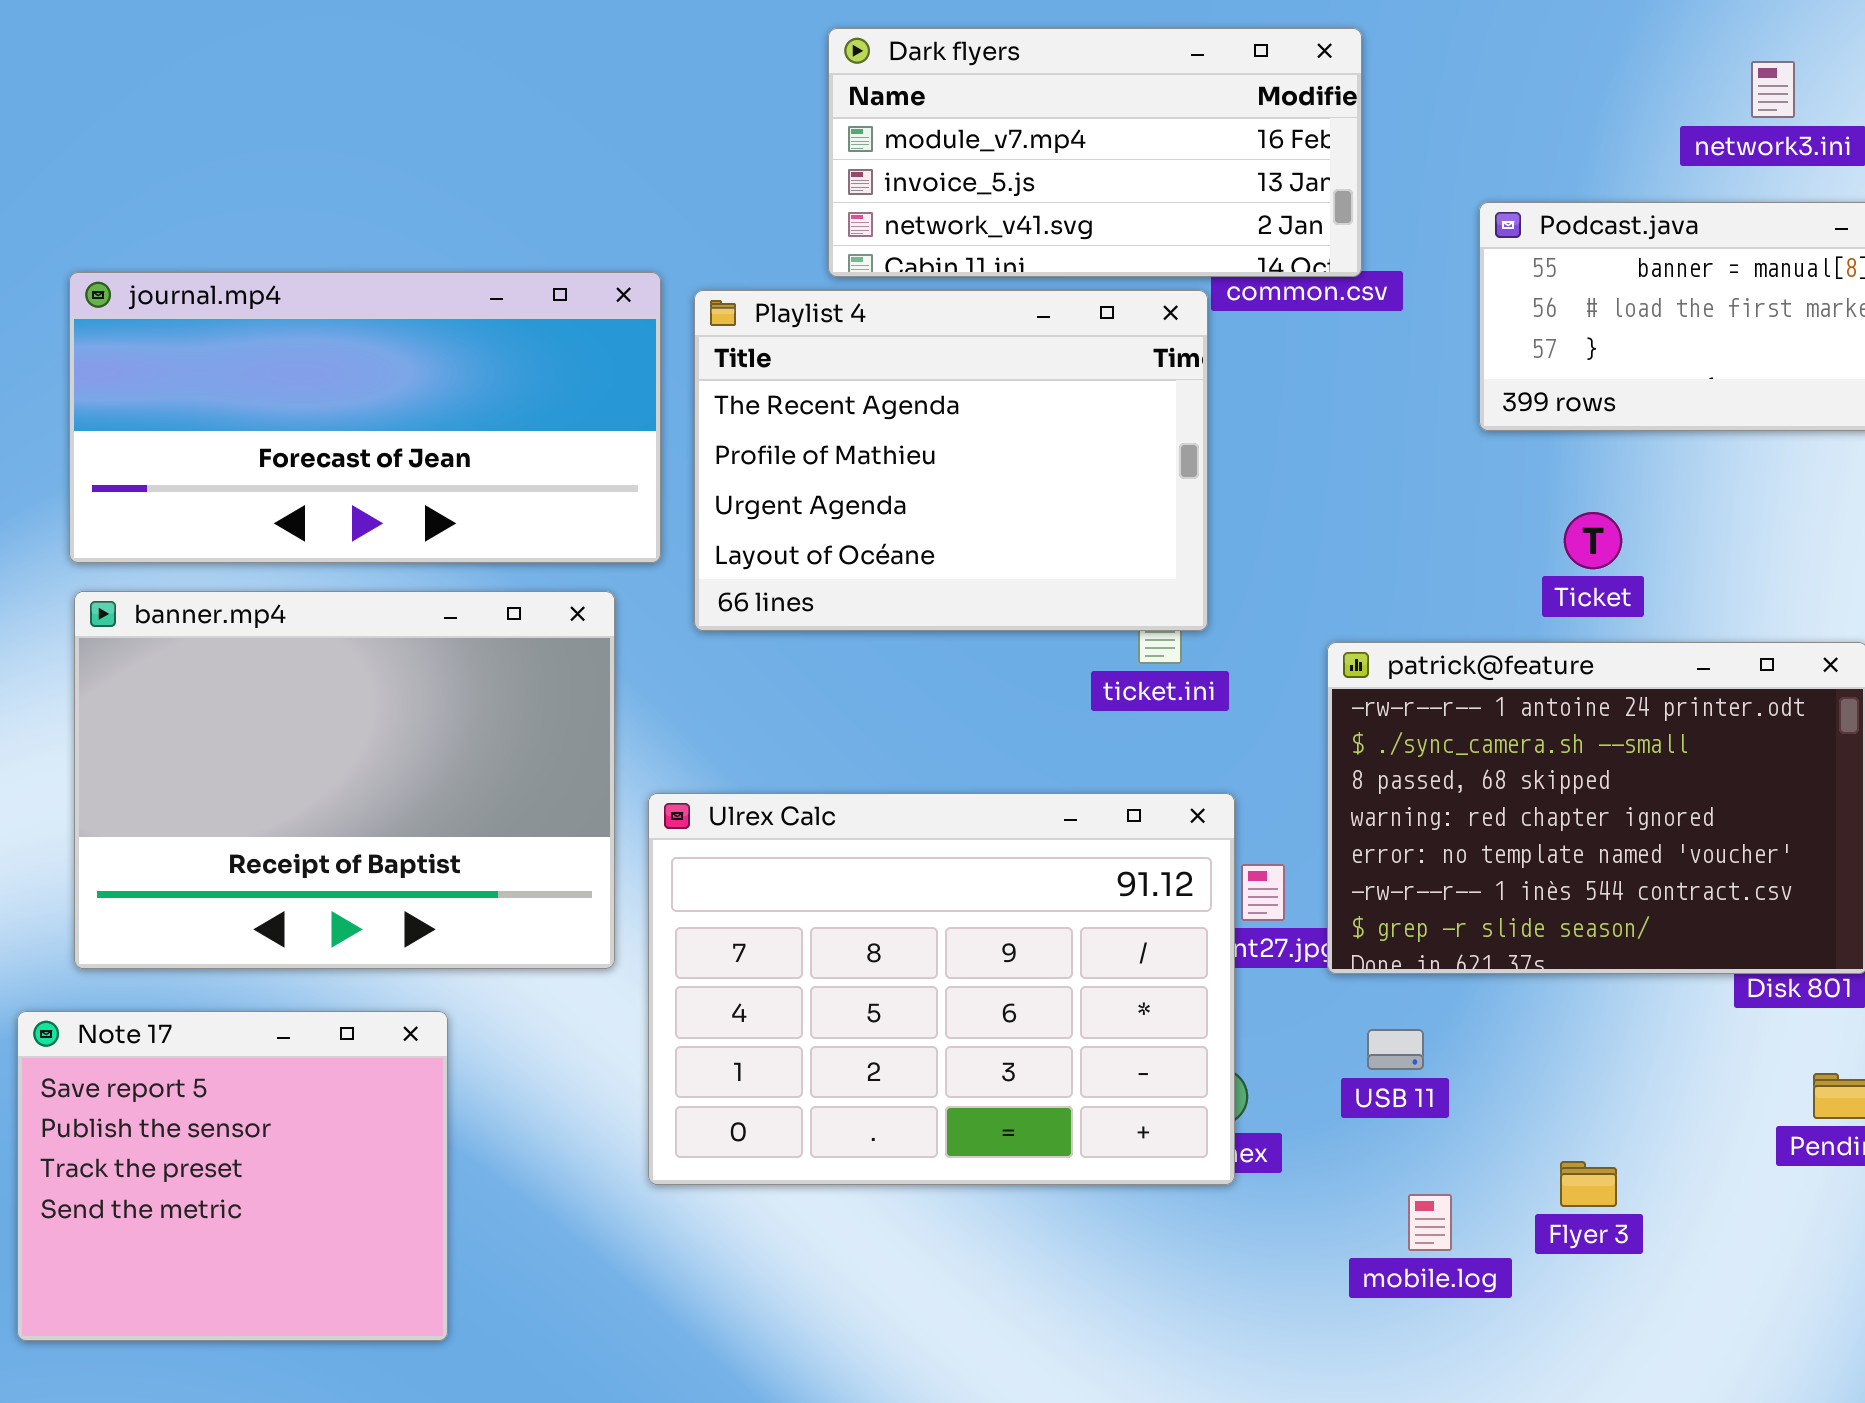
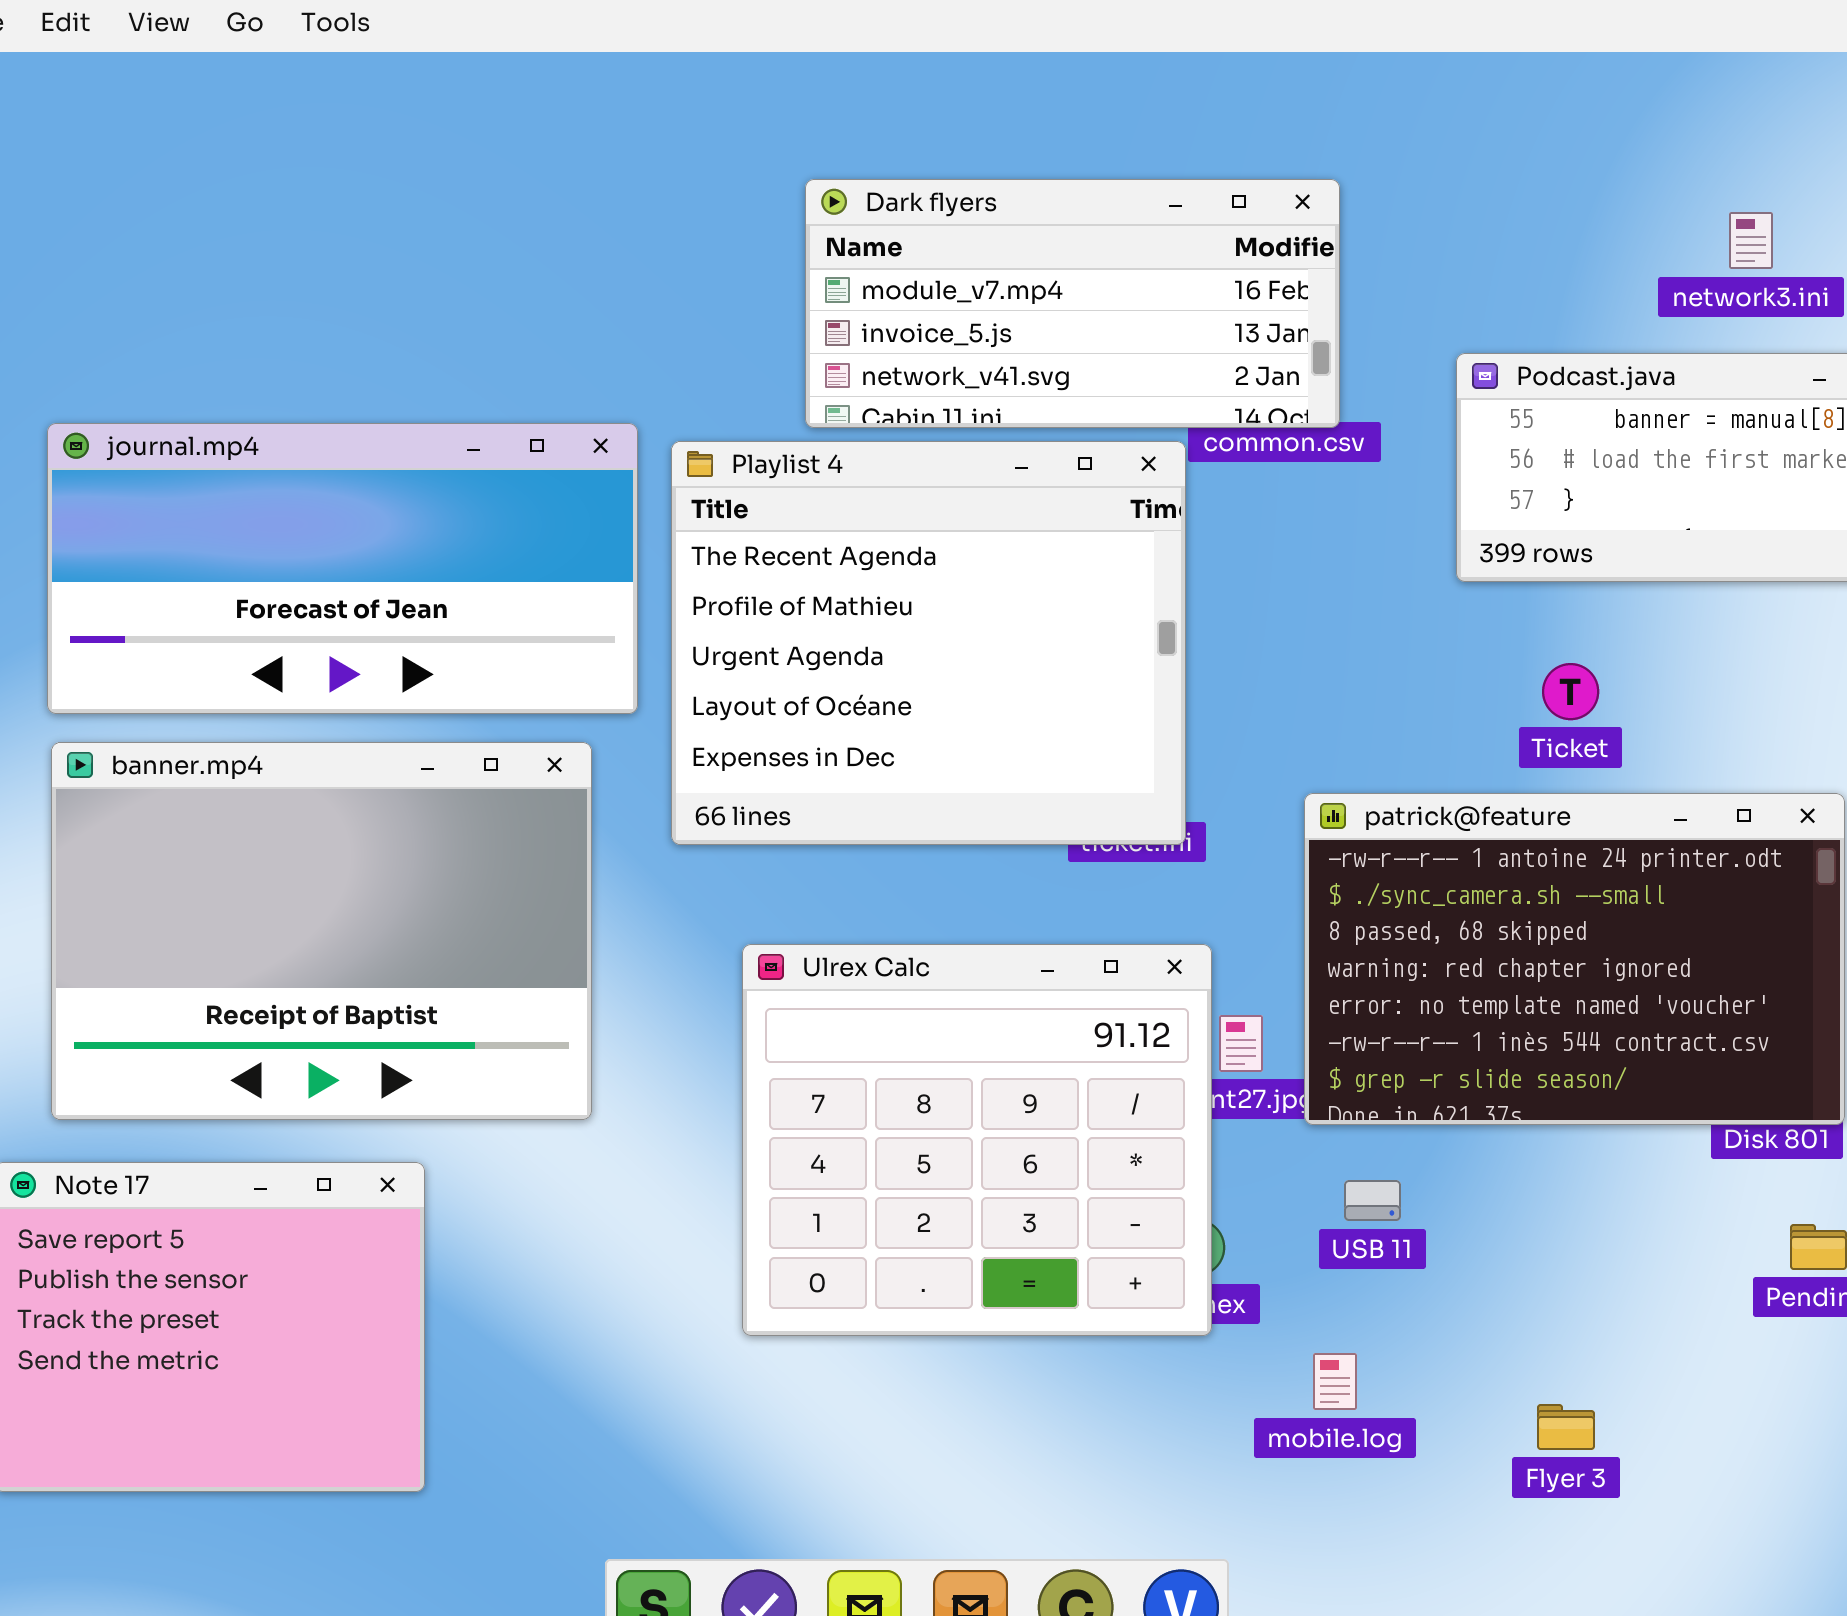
Playlist 4: [694,290,1208,631] -> [671,441,1186,845], resized
Ulrex Calc: [648,793,1235,1185] -> [742,944,1212,1336], resized
Flyer 3: [1560,1161,1617,1207] -> [1537,1404,1595,1450], moved
mobile.log: [1408,1194,1452,1251] -> [1313,1353,1357,1410], moved

